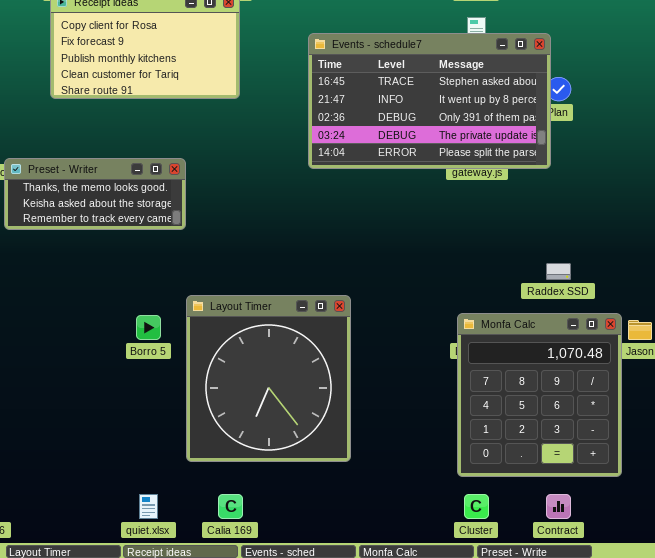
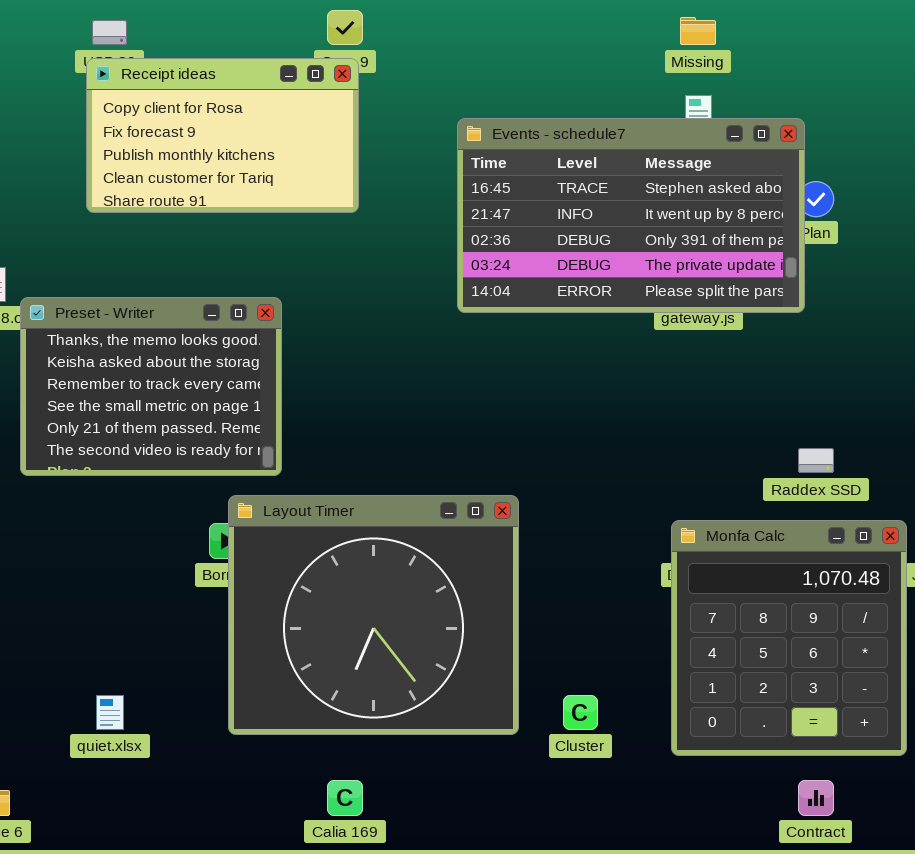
Preset - Writer: [4,158,186,230] -> [20,297,282,476], resized
Layout Timer: [186,295,351,462] -> [228,495,519,735], resized
quiet.xlsx: [139,494,158,519] -> [96,695,124,730], moved
Cluster: [464,494,489,519] -> [563,695,598,730], moved

